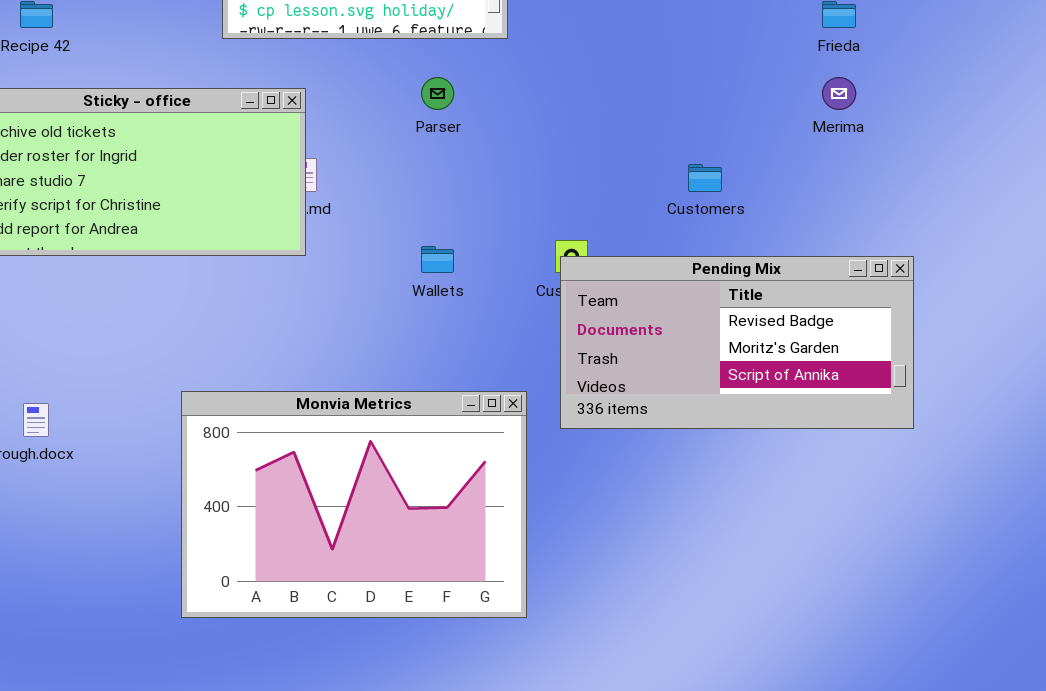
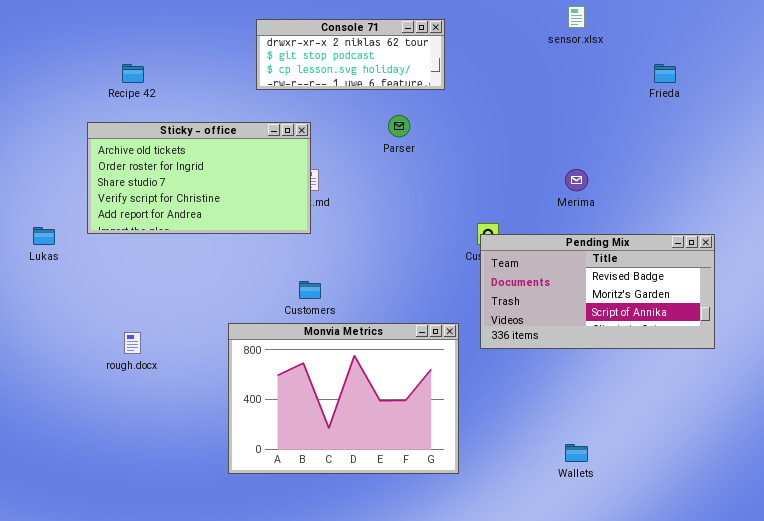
Merima: [822,77,856,110] -> [565,169,588,191], moved
Customers: [688,164,722,192] -> [299,281,321,299], moved
Wallets: [421,246,454,273] -> [565,444,588,462], moved

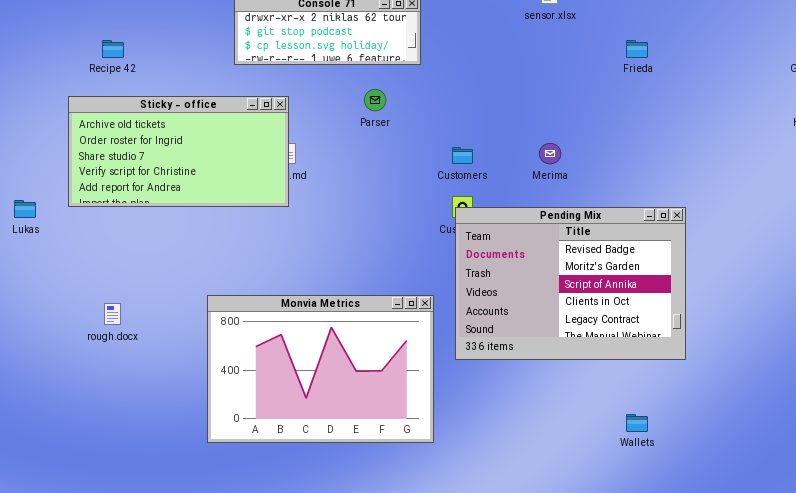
Pending Mix: [480,234,715,349] -> [455,207,686,360], resized
Customers: [299,281,321,299] -> [452,147,473,164], moved
Wallets: [565,444,588,462] -> [626,414,648,432], moved

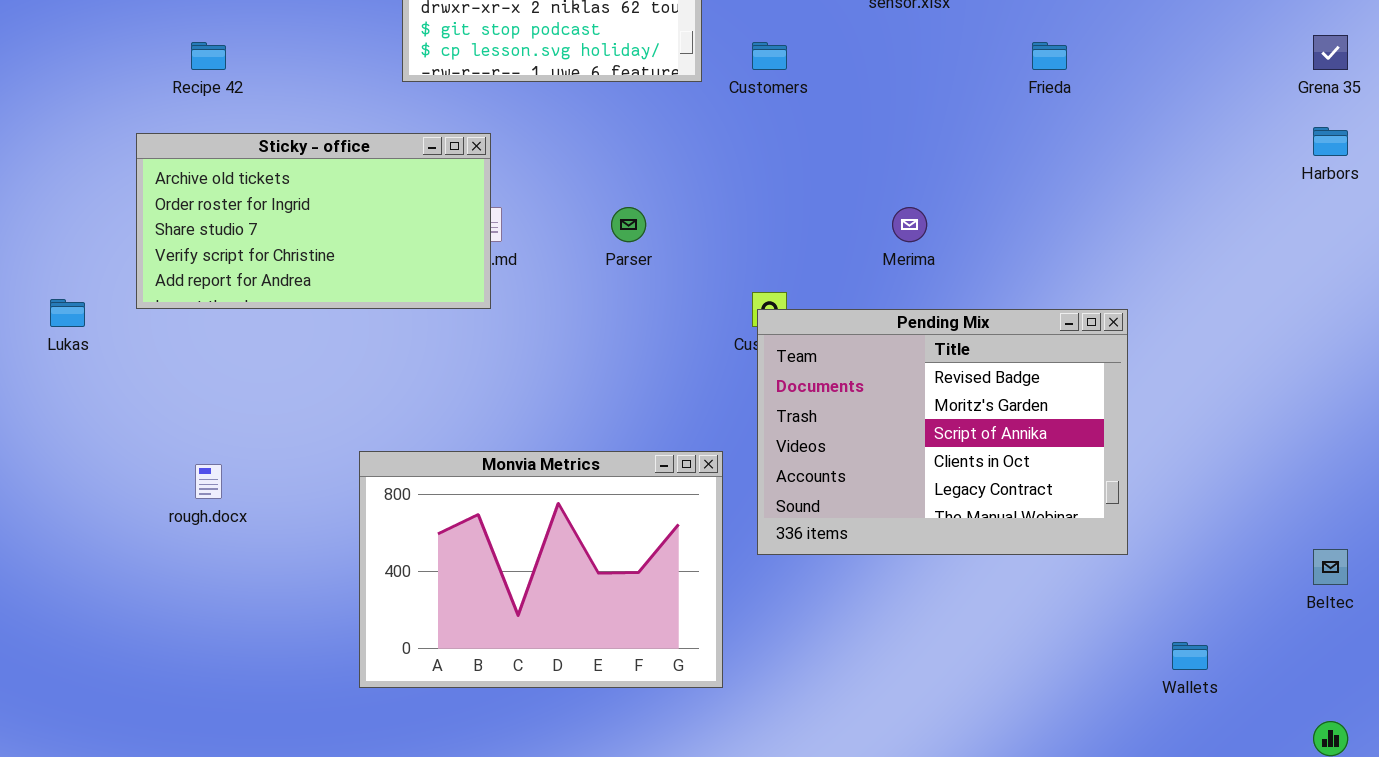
Parser: [364,89,386,111] -> [611,207,646,242], moved
Customers: [452,147,473,164] -> [752,42,787,70], moved
Wallets: [626,414,648,432] -> [1172,642,1208,670], moved

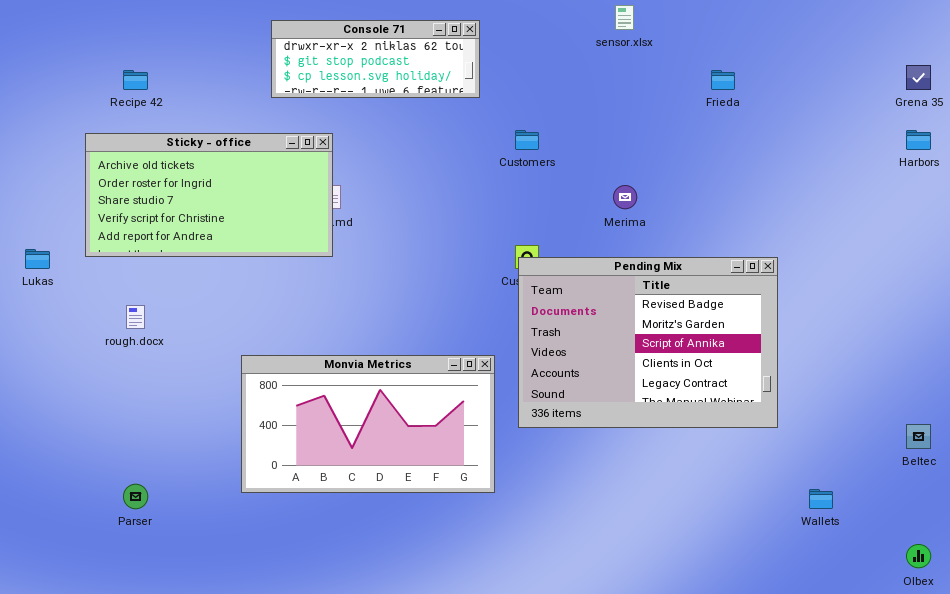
Customers: [752,42,787,70] -> [515,130,539,150], moved
Parser: [611,207,646,242] -> [123,484,148,509], moved
Monvia Metrics: [359,451,723,688] -> [241,355,495,493], resized
rough.docx: [195,464,222,499] -> [126,305,145,329], moved

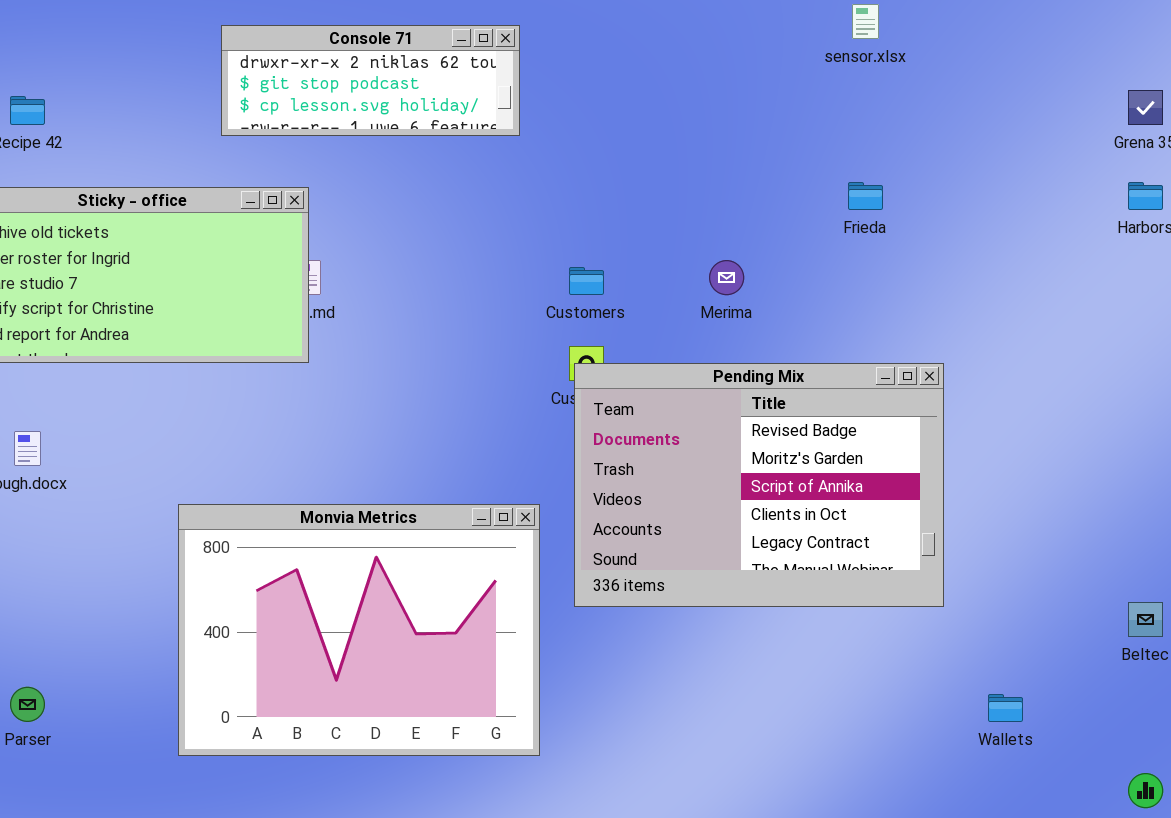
sensor.xlsx: [615,5,634,30] -> [852,4,879,39], moved
Frieda: [711,70,735,90] -> [848,182,883,210], moved
Customers: [515,130,539,150] -> [569,267,604,295], moved
Monvia Metrics: [241,355,495,493] -> [178,504,540,756], resized

